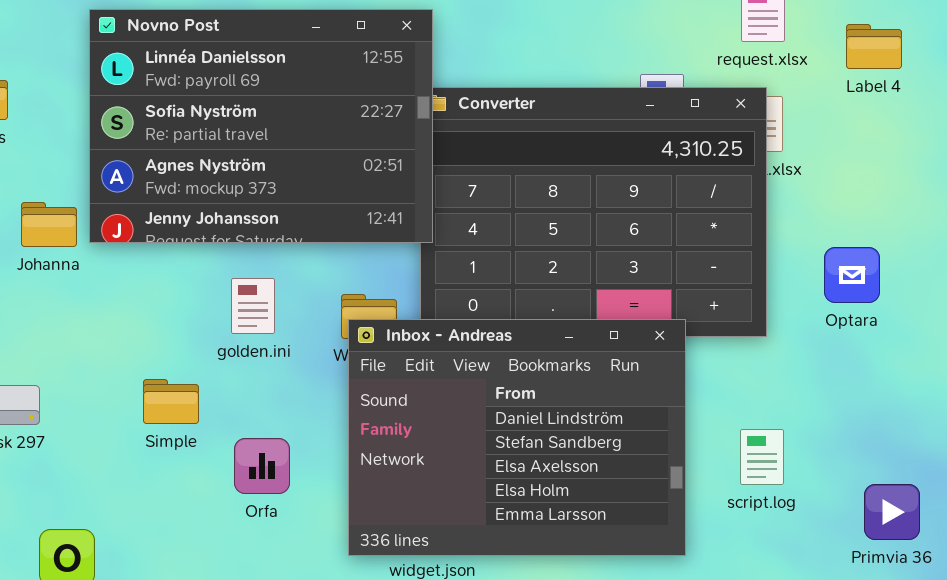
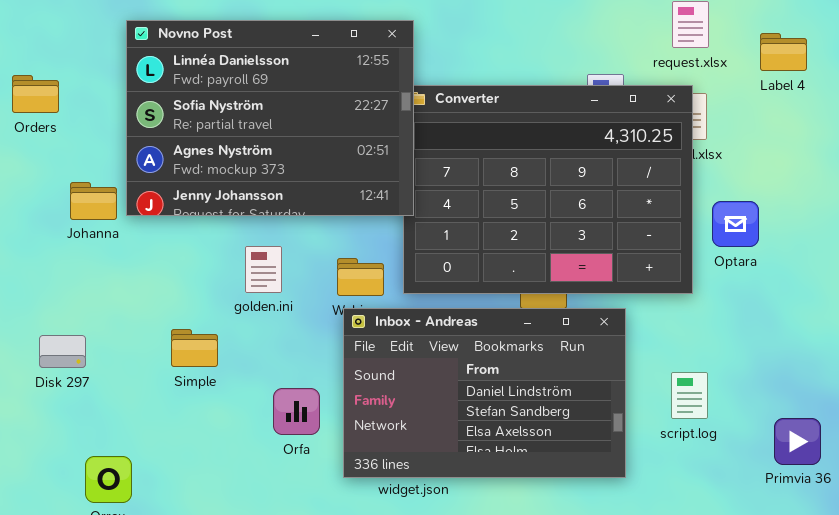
Optara: [824,247,880,303] -> [712,201,759,247], moved
Inbox - Andreas: [348,319,686,556] -> [343,308,626,478], resized
Orfa: [234,438,290,494] -> [273,388,320,435], moved

